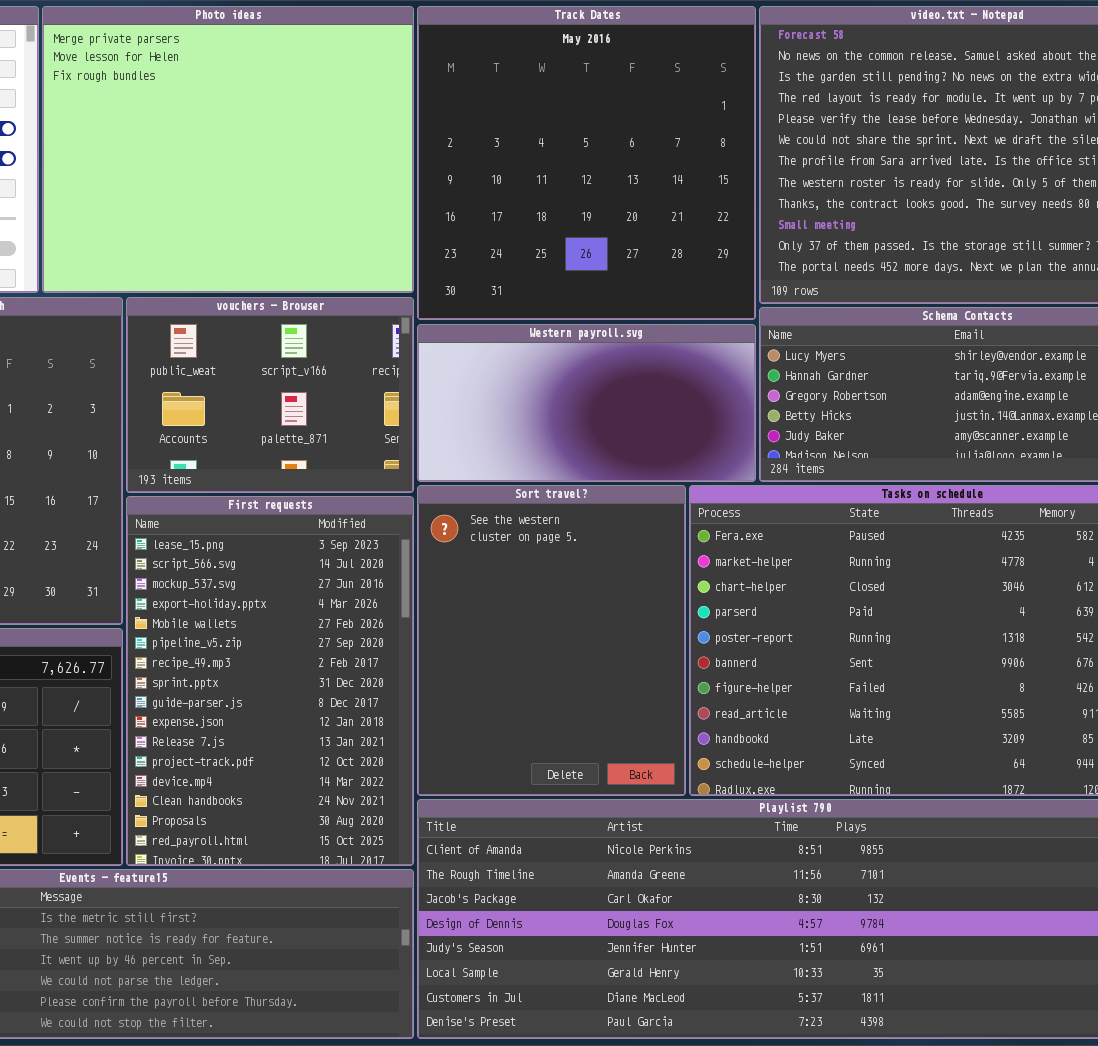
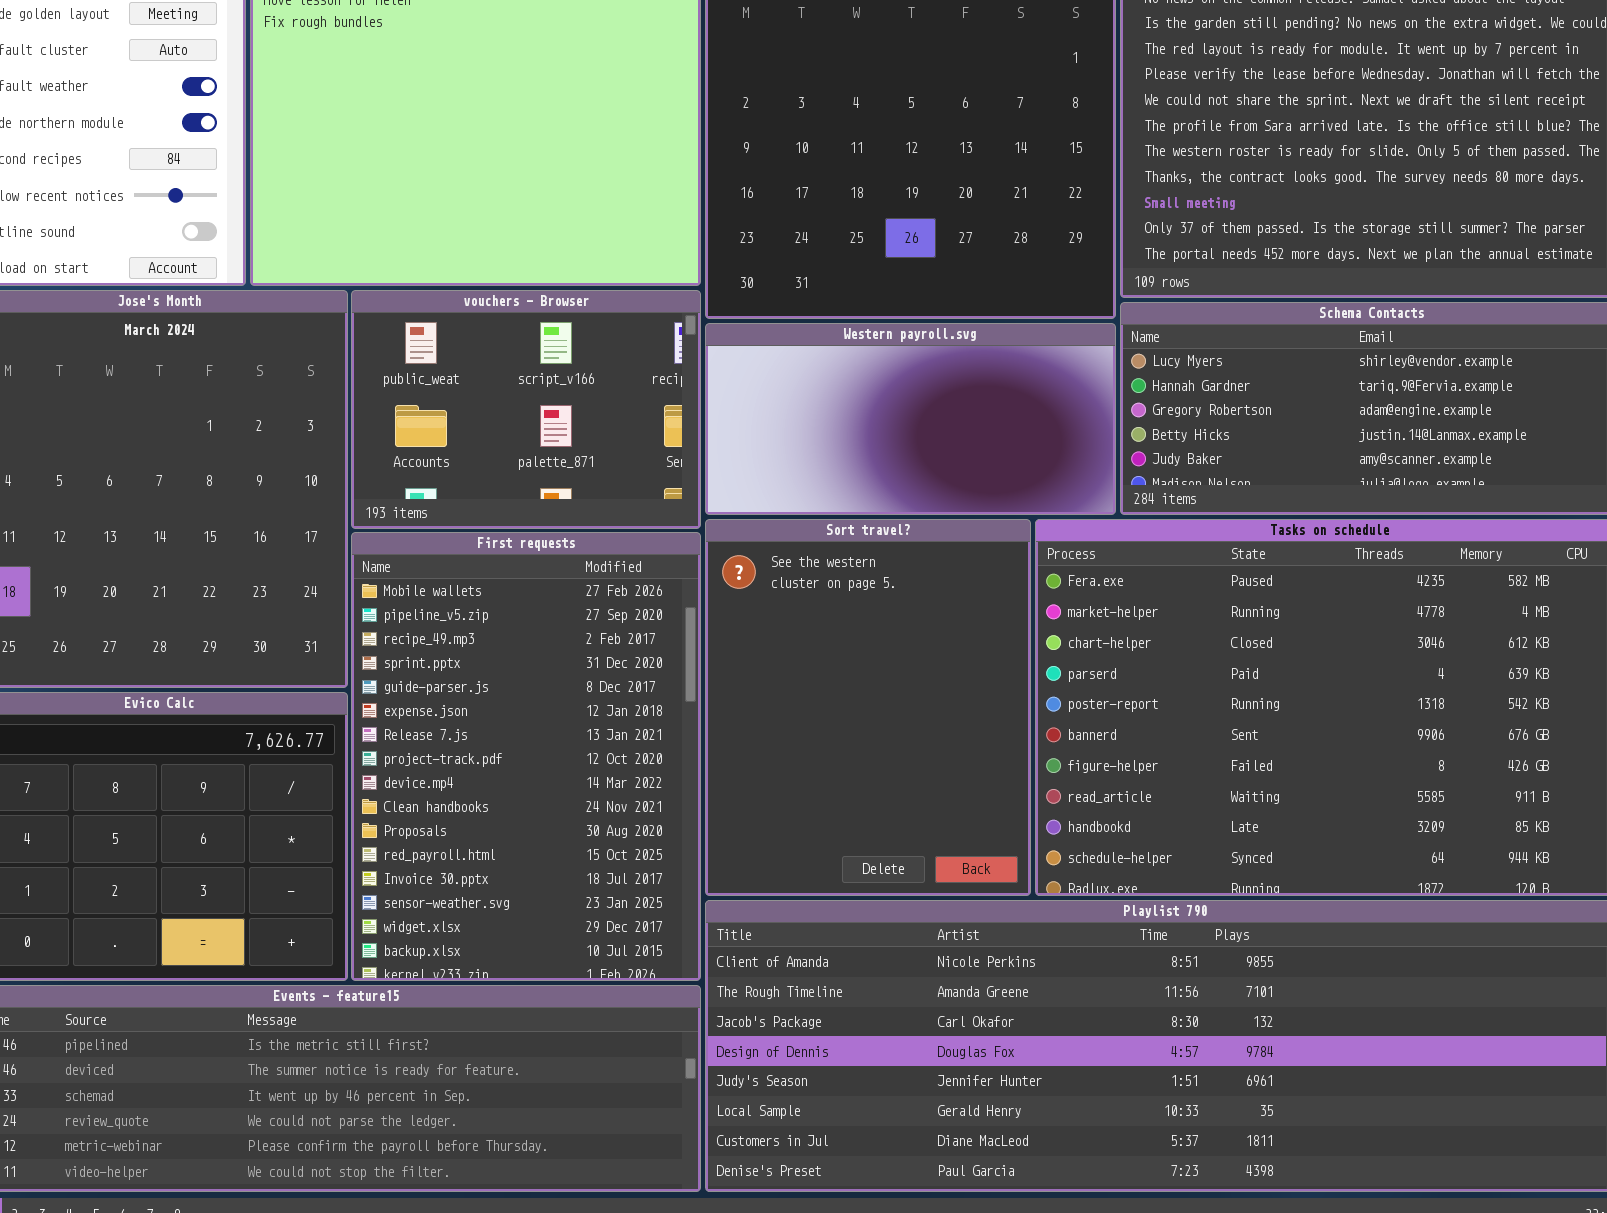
First requests: [126,496,414,866] -> [351,532,701,981], scrolled down 4 rows

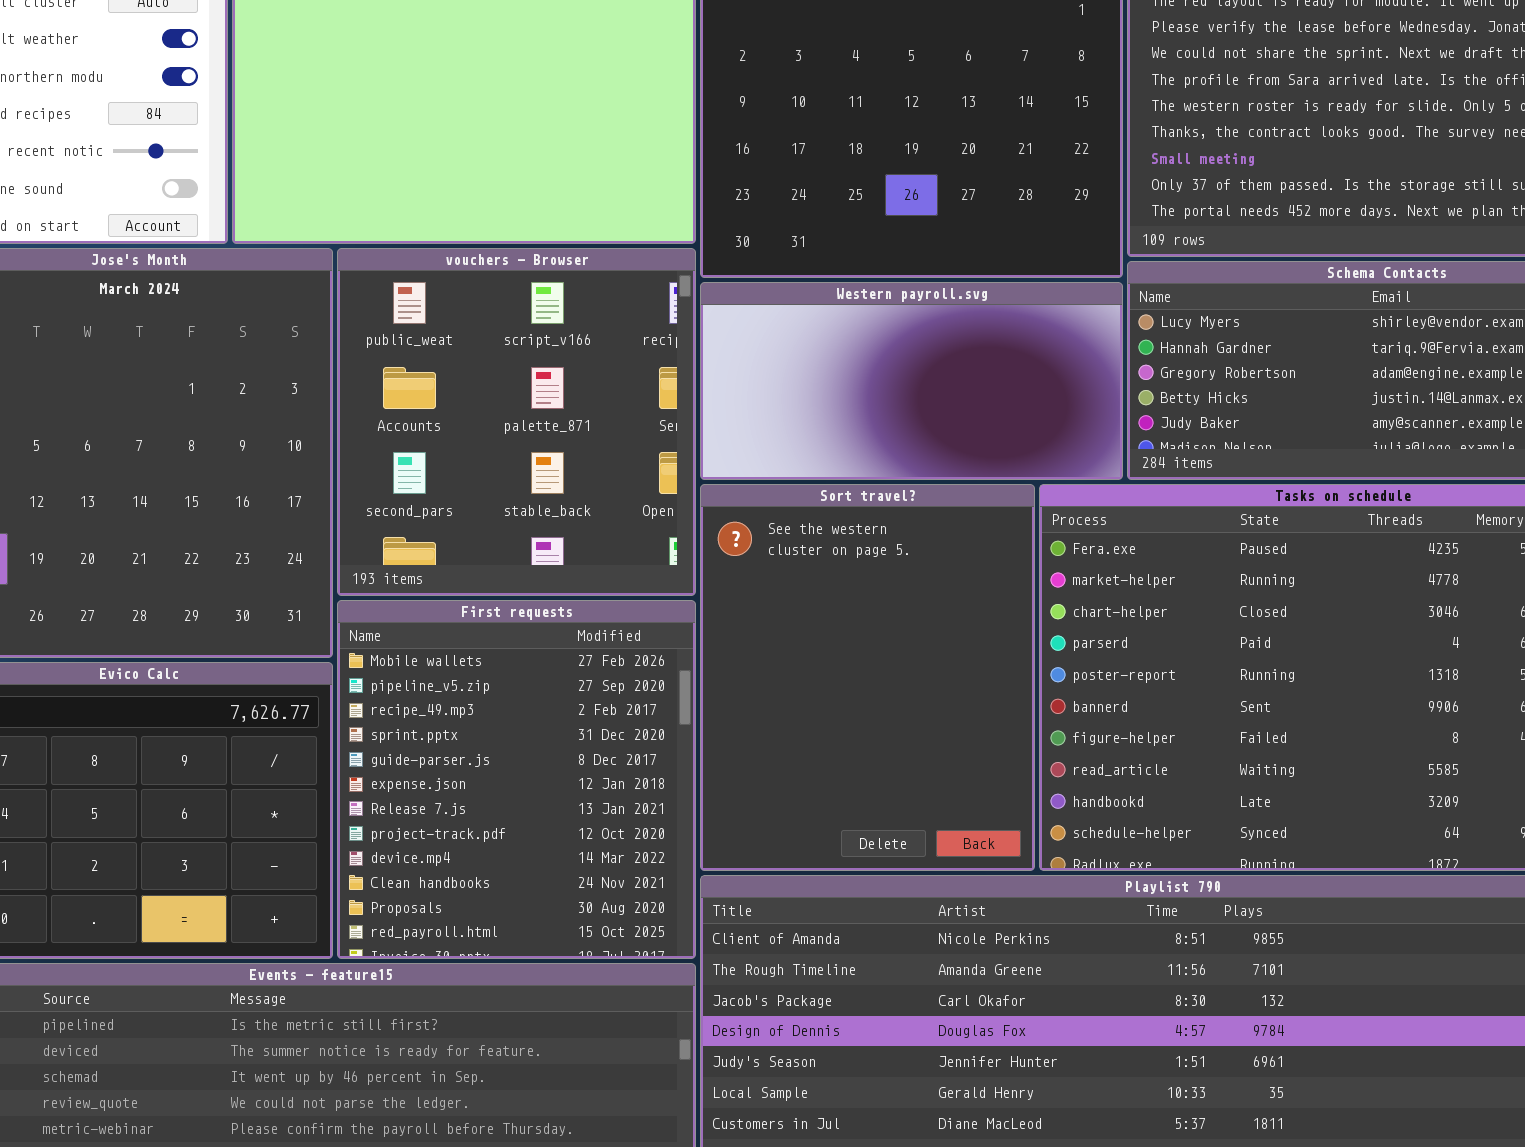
vouchers - Browser: [351,290,701,529] -> [337,248,696,596], resized
First requests: [351,532,701,981] -> [337,600,696,959], resized

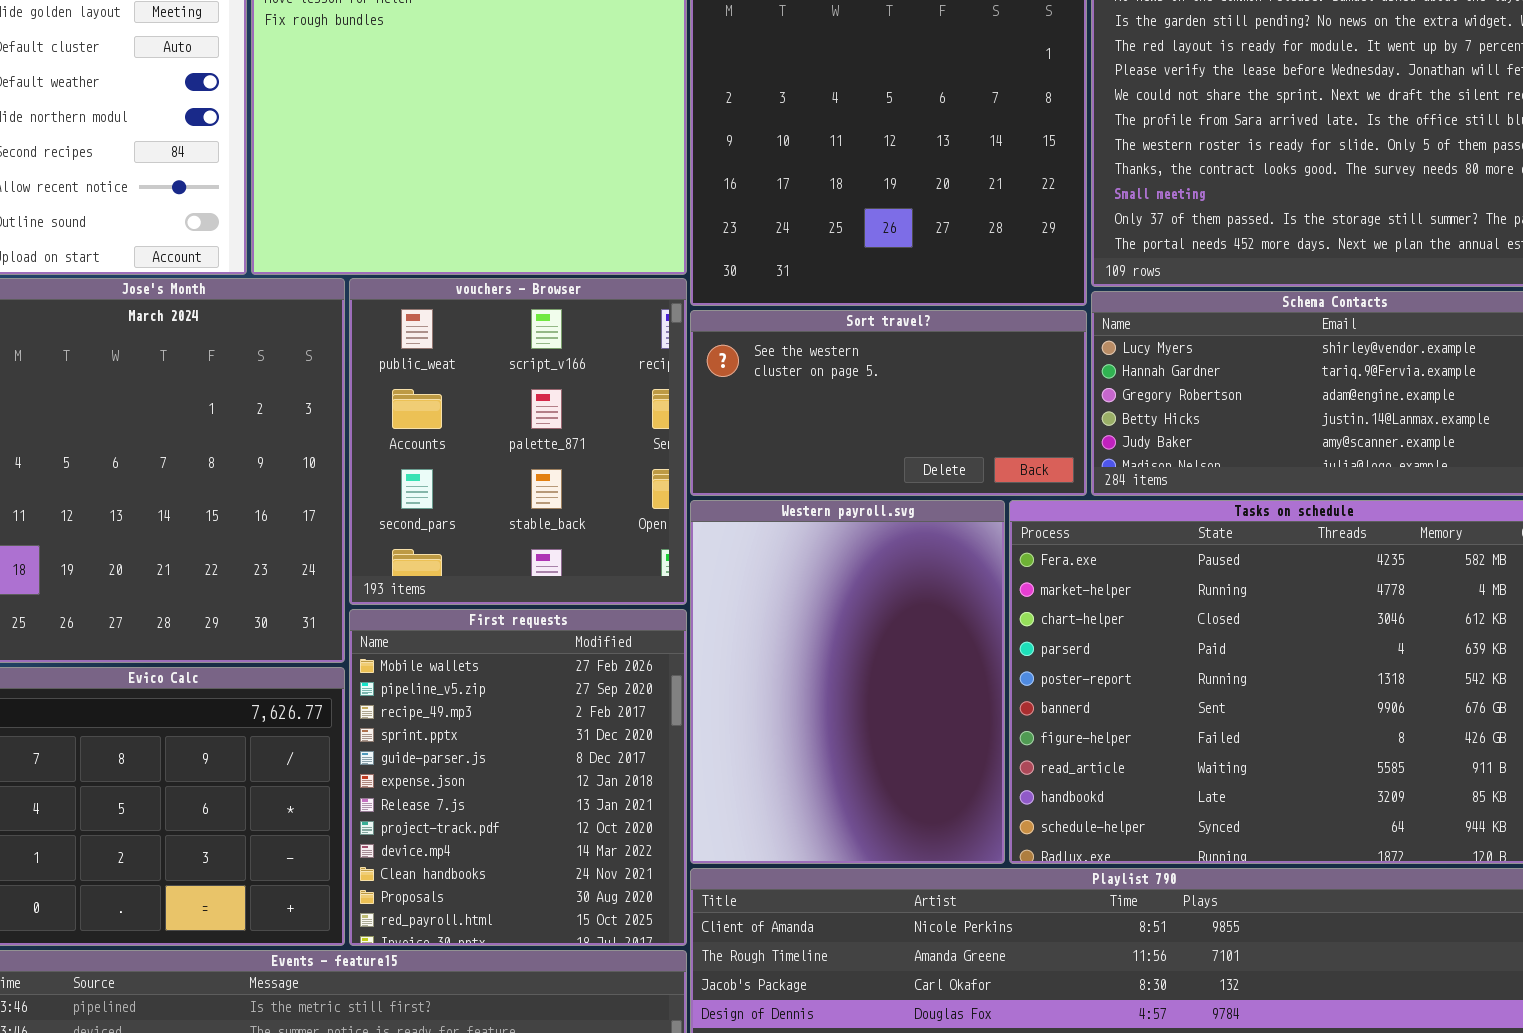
Western payroll.svg: [700,282,1123,480] -> [690,500,1005,864], moved, resized
Sort travel?: [700,484,1035,871] -> [690,310,1087,496], moved, resized

